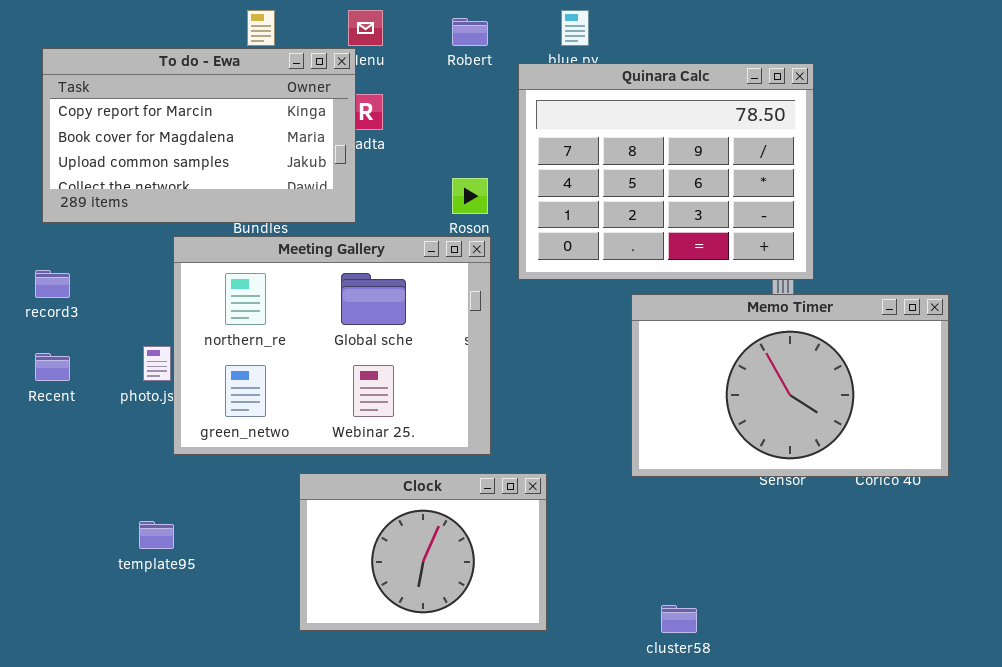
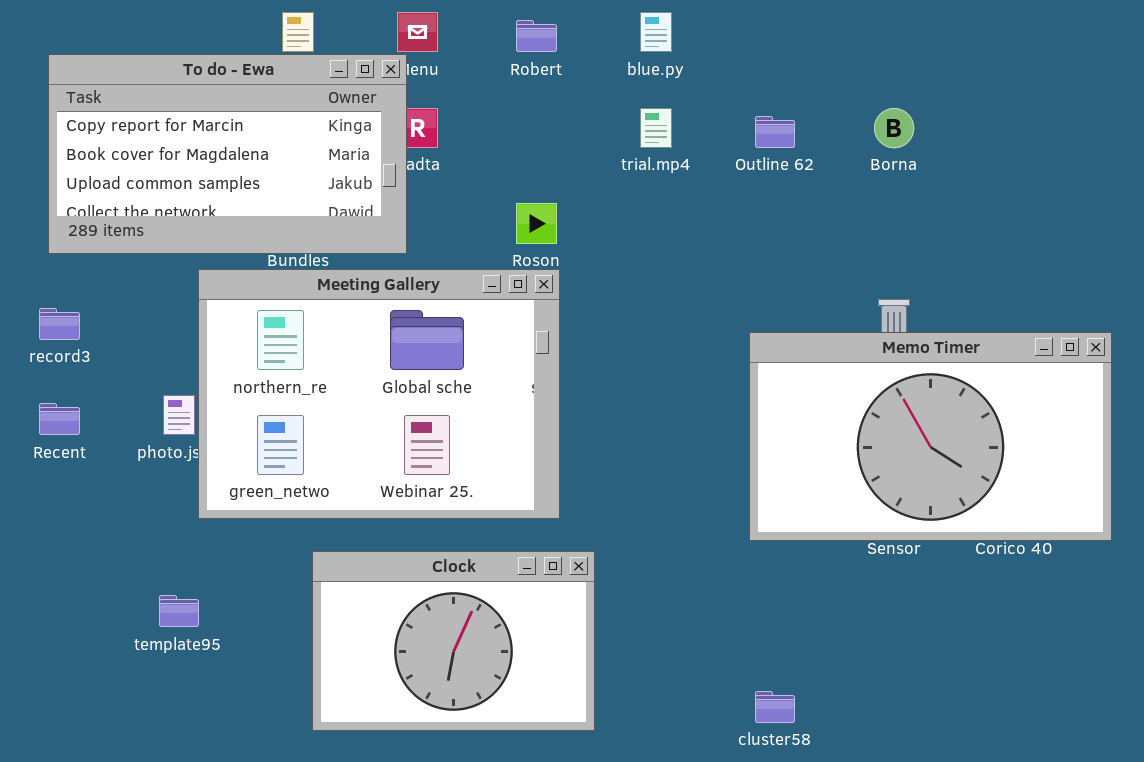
Quinara Calc: [518,63,814,280] -> none, closed
Memo Timer: [631,294,949,477] -> [749,332,1112,541], moved
Clock: [299,473,547,631] -> [312,551,595,731], moved

